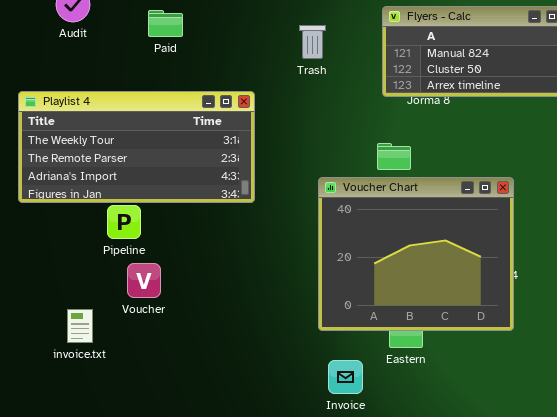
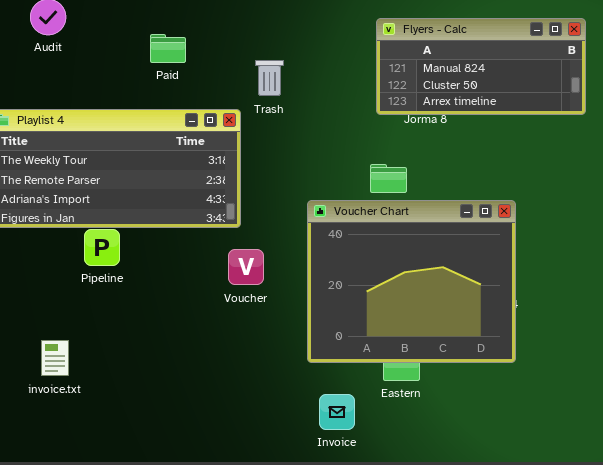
Paid: [148,10,183,37] -> [150,34,186,63], moved
Trash: [299,25,326,59] -> [255,60,284,96], moved
Voucher: [127,263,161,298] -> [228,249,264,285], moved

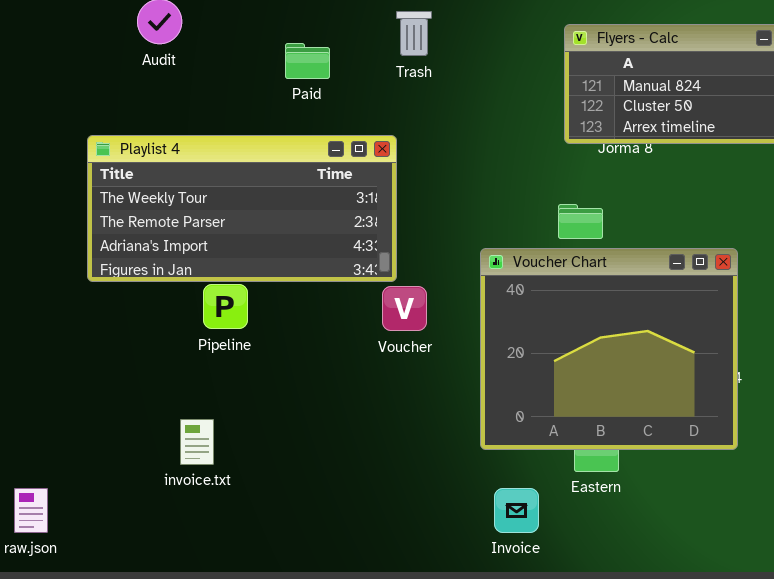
Trash: [255,60,284,96] -> [396,11,432,56], moved
Voucher: [228,249,264,285] -> [382,286,427,331], moved
invoice.txt: [41,340,69,376] -> [180,419,214,465], moved

